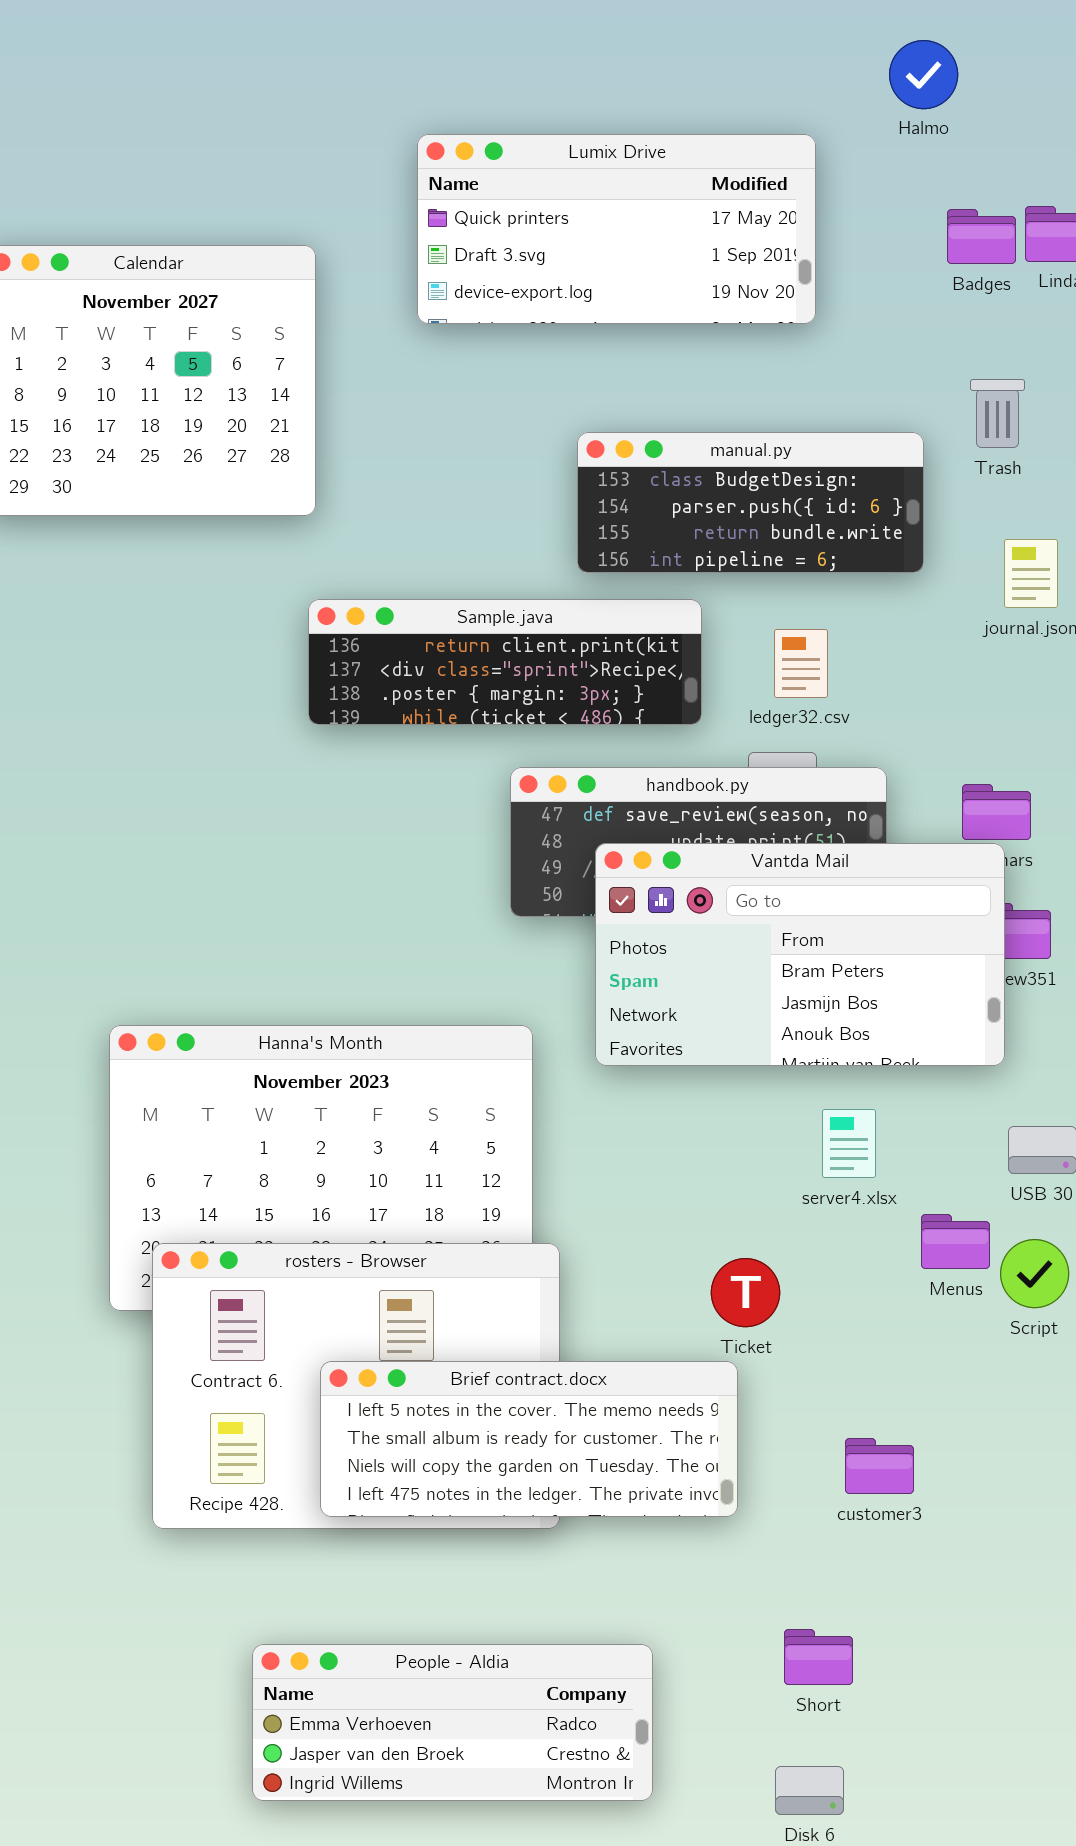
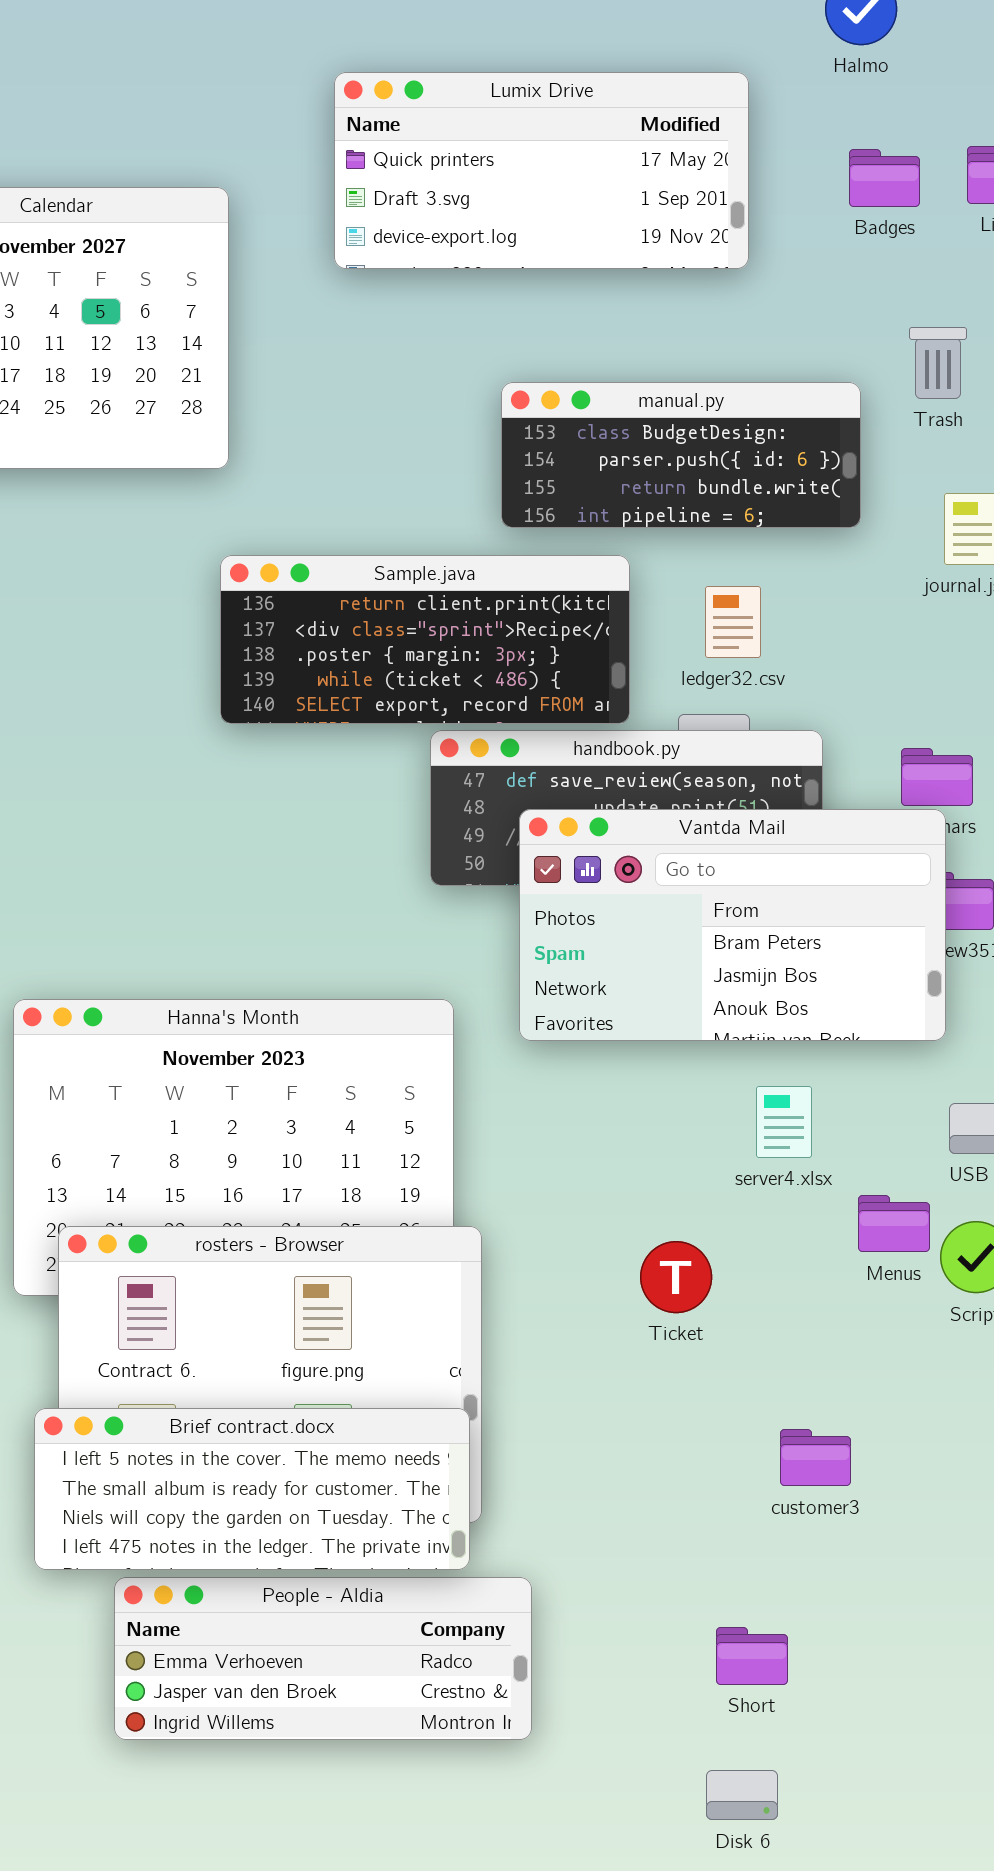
Badges: [947,209,1016,264] -> [849,149,920,207], moved
Sample.java: [308,599,702,725] -> [220,555,630,724], resized
Brief contract.docx: [320,1361,738,1517] -> [34,1408,470,1570], moved
People - Aldia: [252,1644,653,1801] -> [114,1577,532,1740], moved

